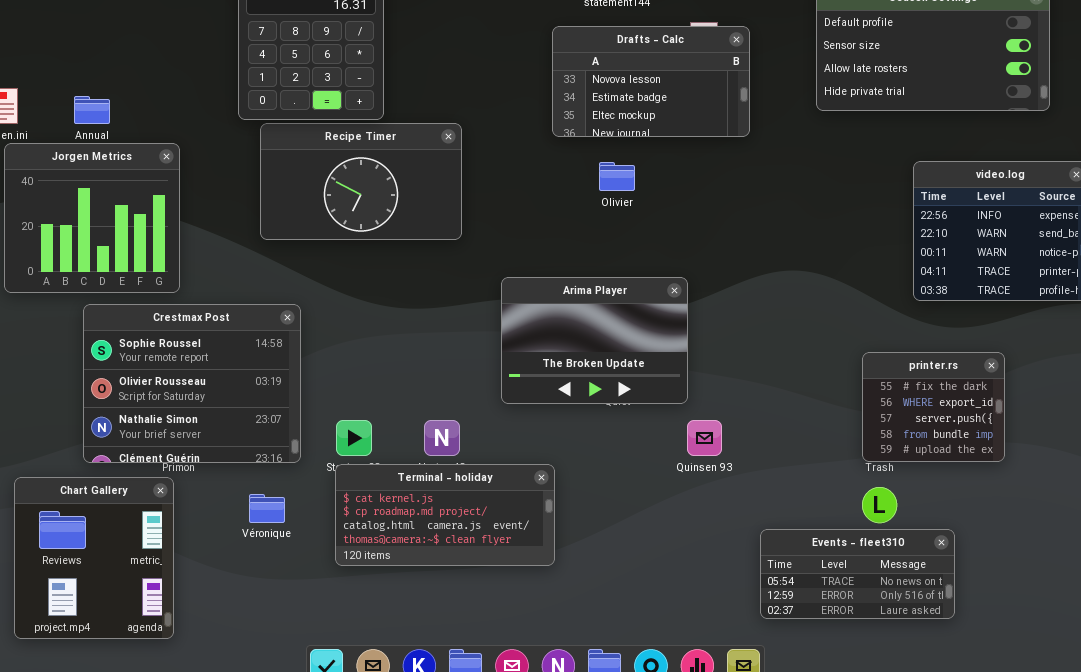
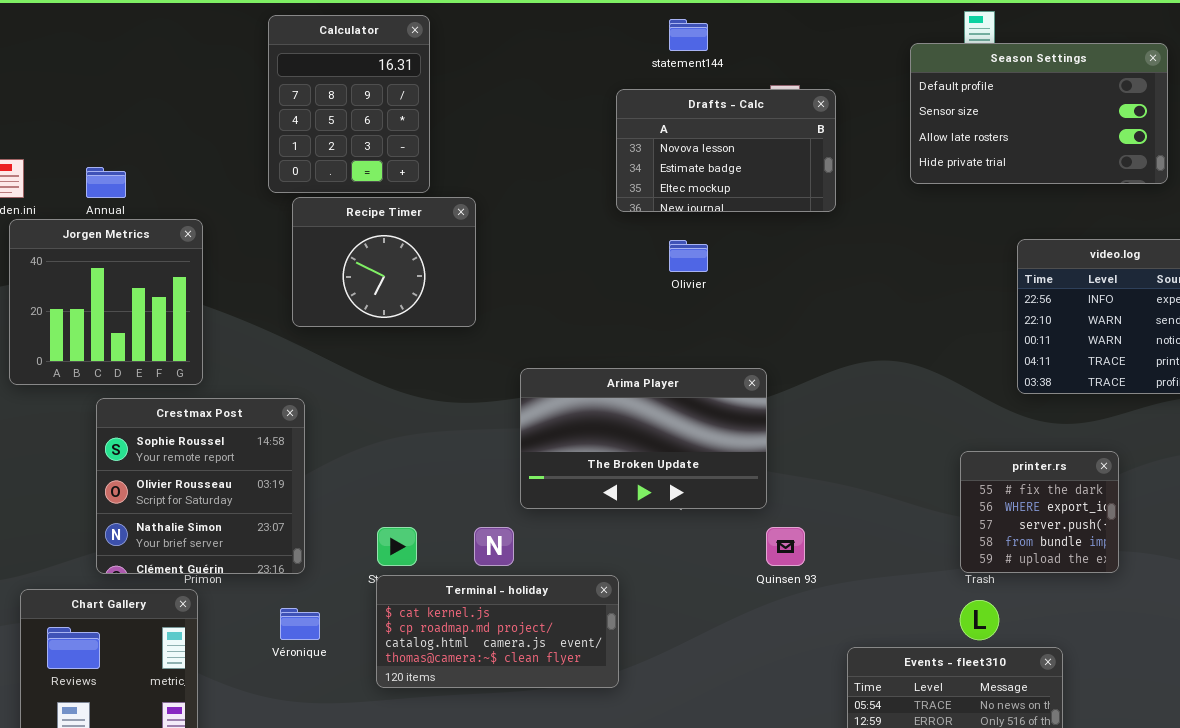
Recipe Timer: [260,123,462,240] -> [292,197,476,327], resized
Arima Player: [501,277,688,404] -> [520,368,767,509], resized
Crestmax Post: [83,304,301,463] -> [96,398,305,574], resized

